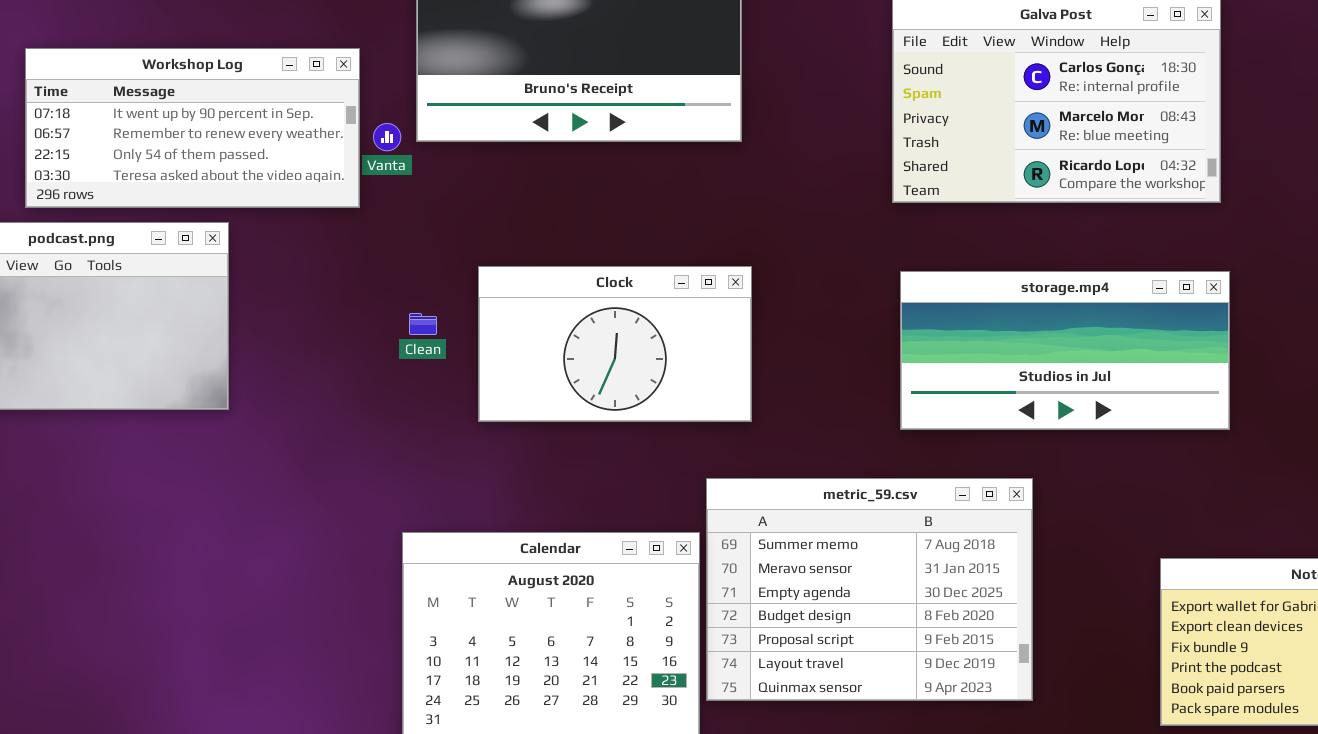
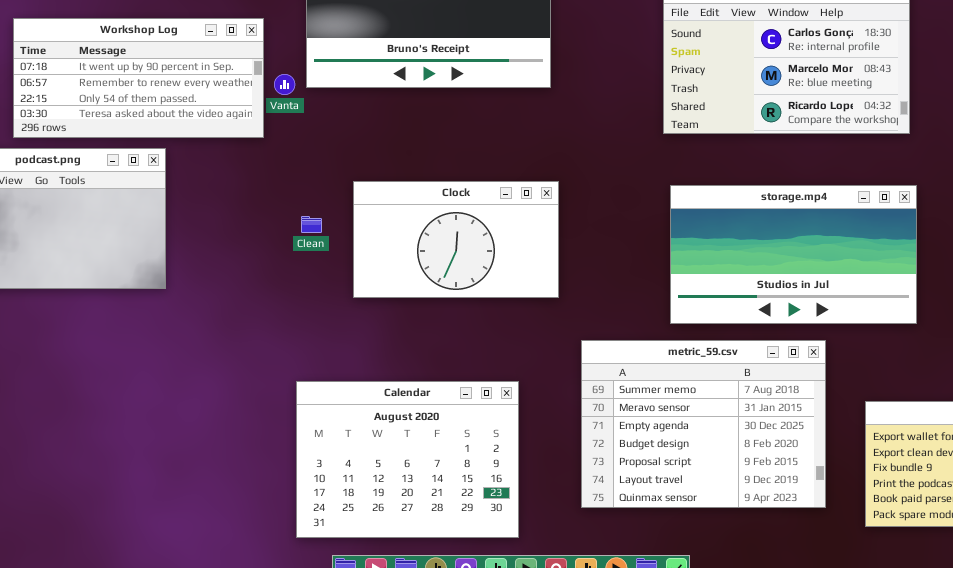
storage.mp4: [900,271,1230,430] -> [670,185,917,324], resized
metric_59.csv: [706,478,1033,701] -> [581,340,826,508], moved

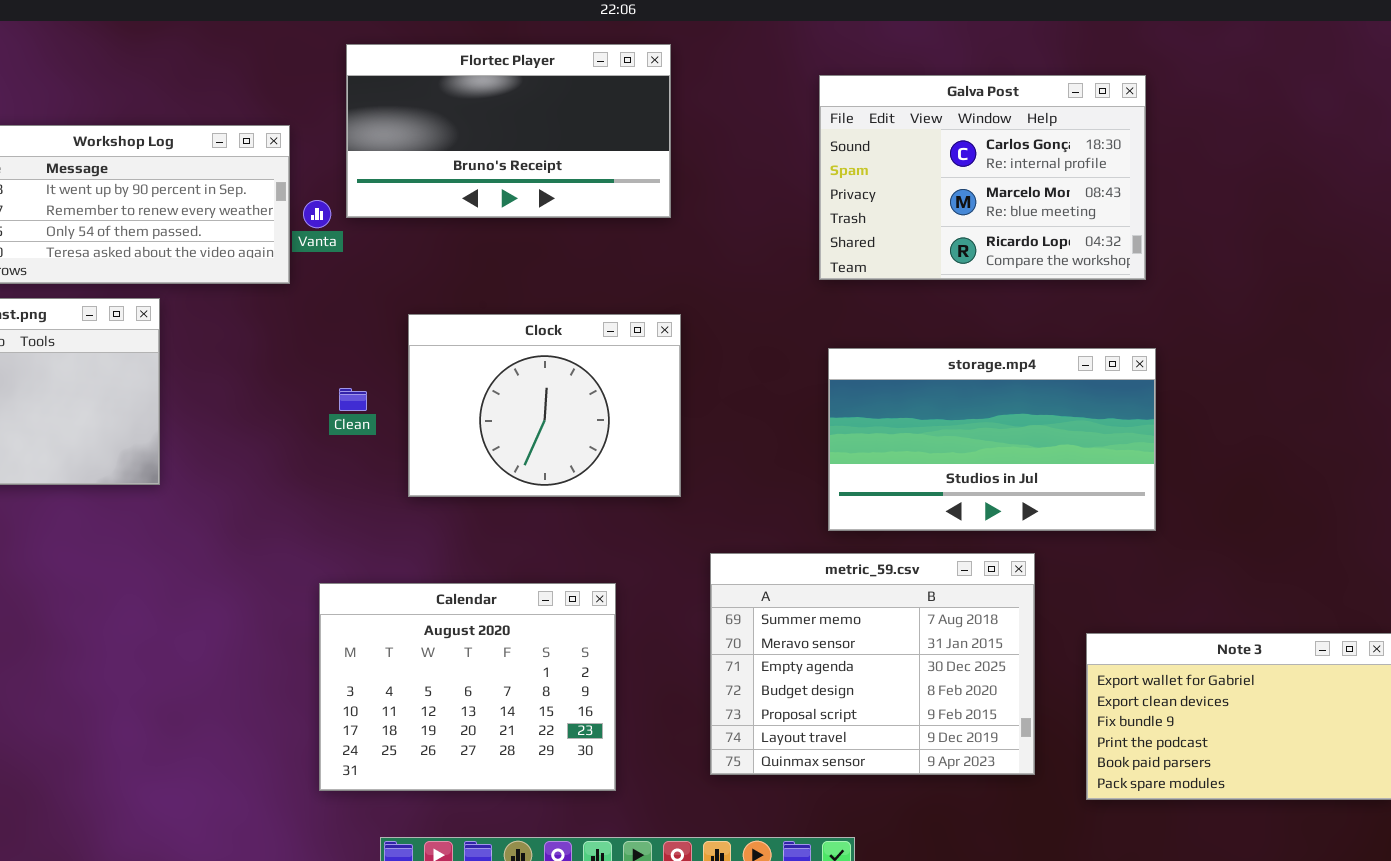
Clock: [353,181,559,298] -> [408,314,681,497], resized
Calendar: [296,381,519,538] -> [319,583,616,791], moved

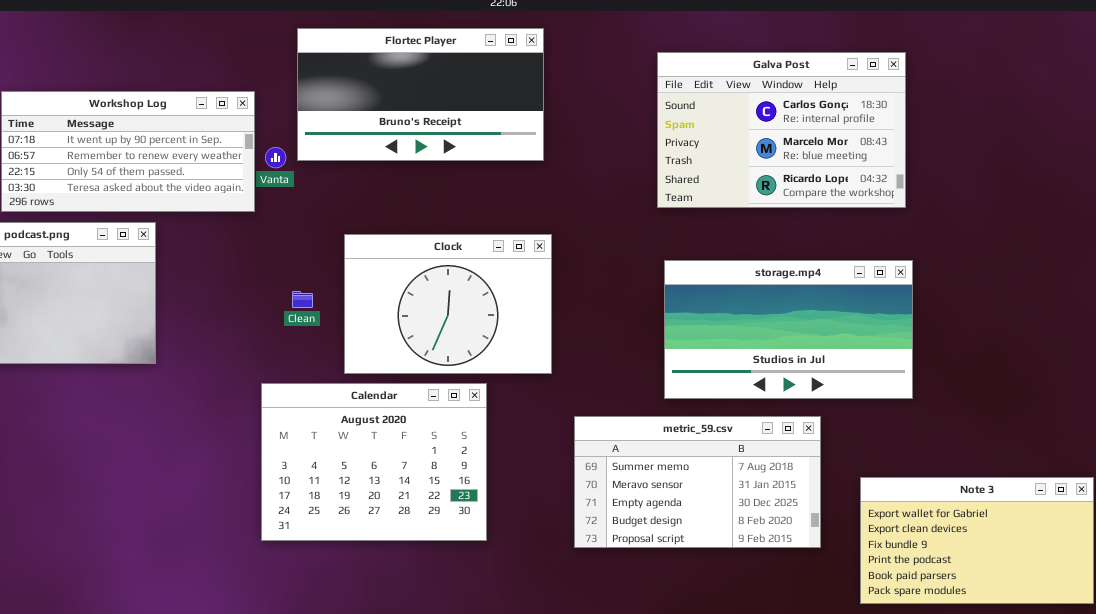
metric_59.csv: [710,553,1035,775] -> [574,416,821,548], resized
Calendar: [319,583,616,791] -> [261,383,487,541], moved

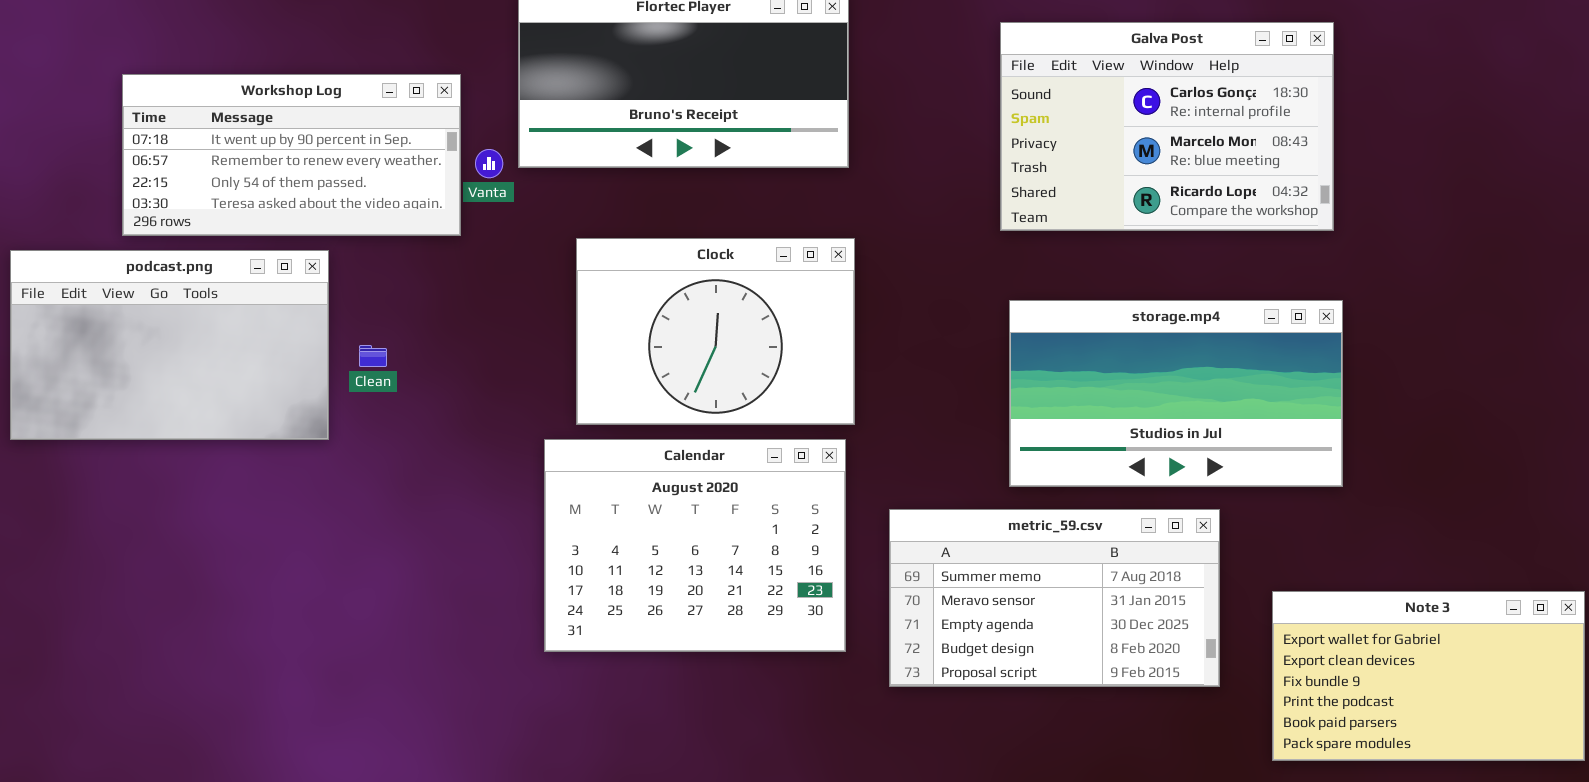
Clock: [344,234,552,374] -> [576,238,855,425], moved
Clean: [292,291,313,308] -> [359,345,387,367], moved
Calendar: [261,383,487,541] -> [544,439,846,652], moved

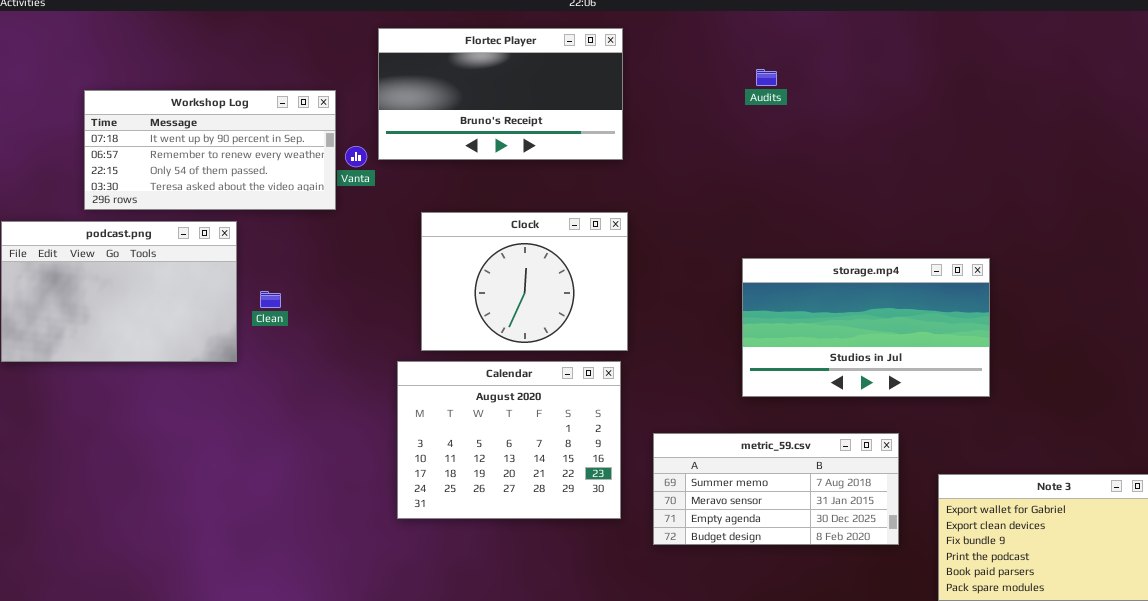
Galva Post: [1000,22,1334,231] -> none, closed
metric_59.csv: [889,509,1220,687] -> [653,433,899,545], resized

